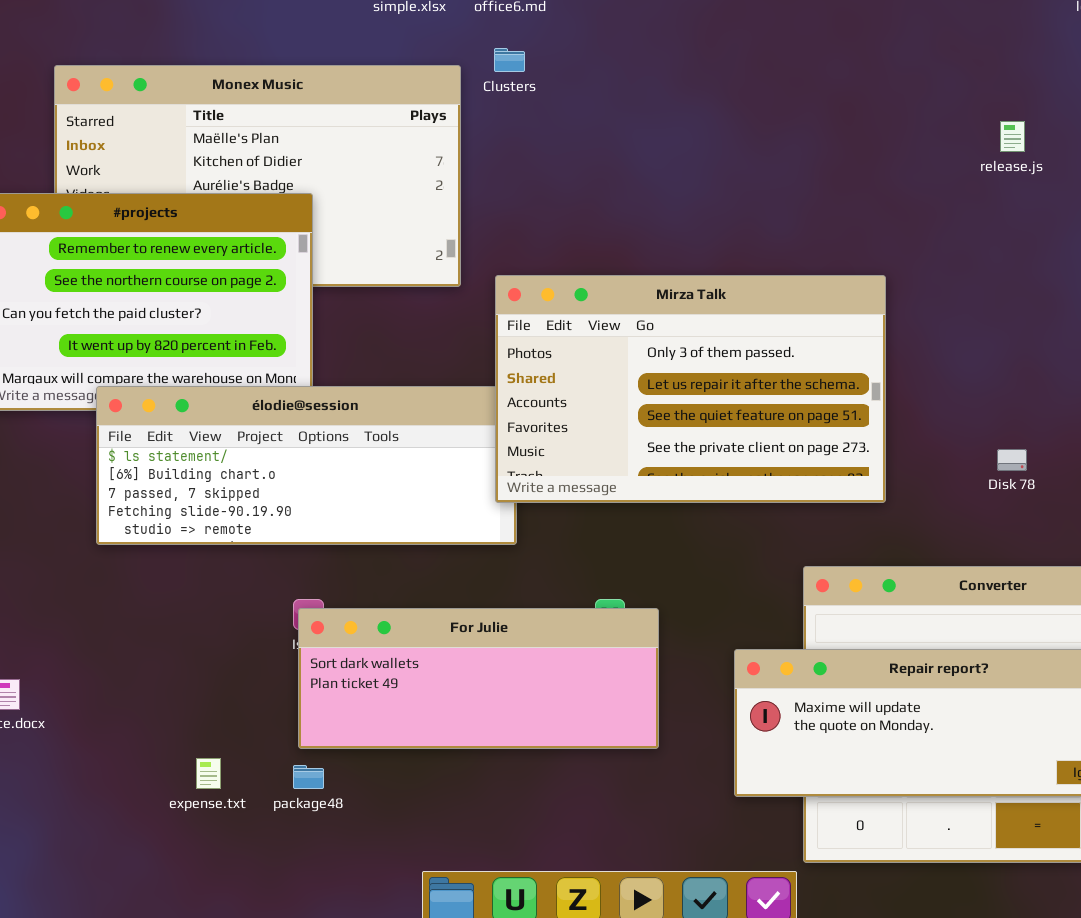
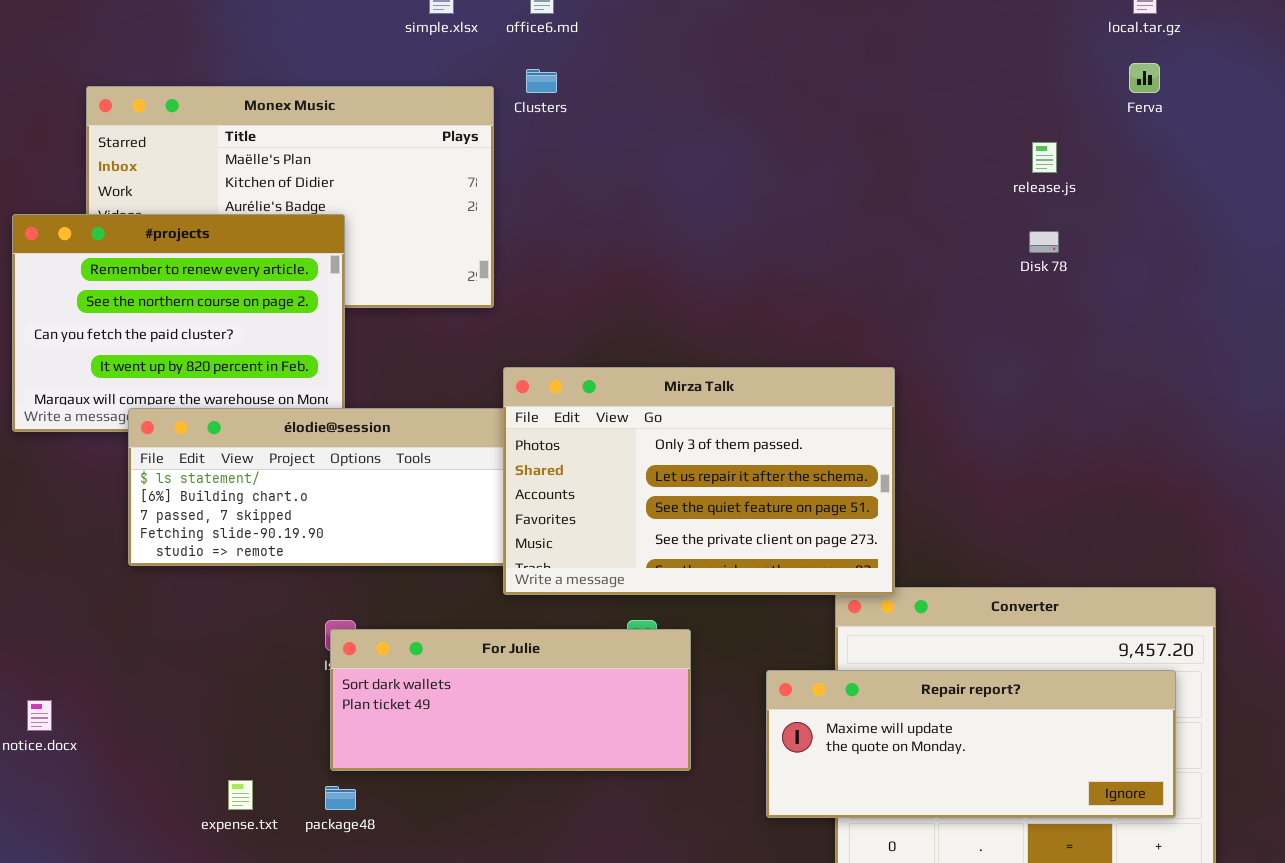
Mirza Talk: [495,275,886,503] -> [503,367,895,595], moved
Disk 78: [997,449,1027,471] -> [1029,231,1059,253], moved

